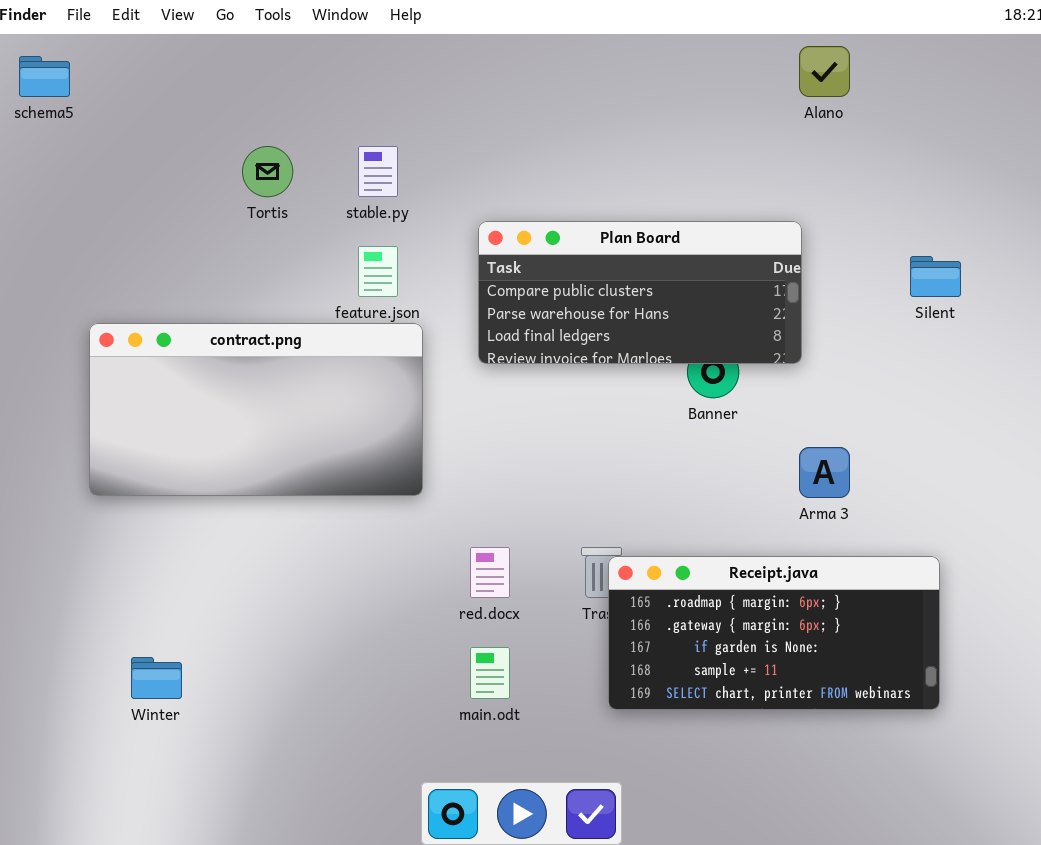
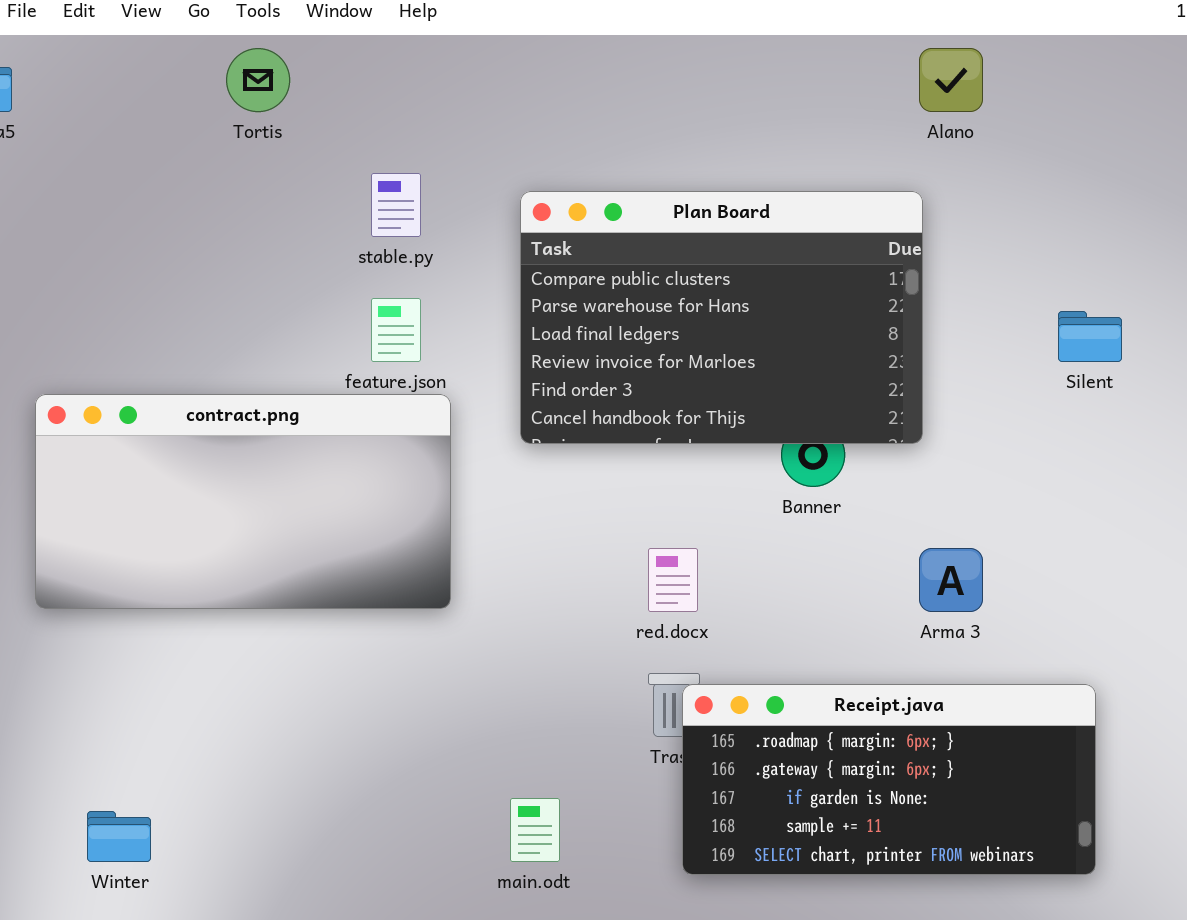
Tortis: [242,146,293,197] -> [226,48,290,112], moved
Plan Board: [478,221,802,364] -> [520,191,923,444], resized
red.docx: [470,547,510,598] -> [648,548,698,612], moved

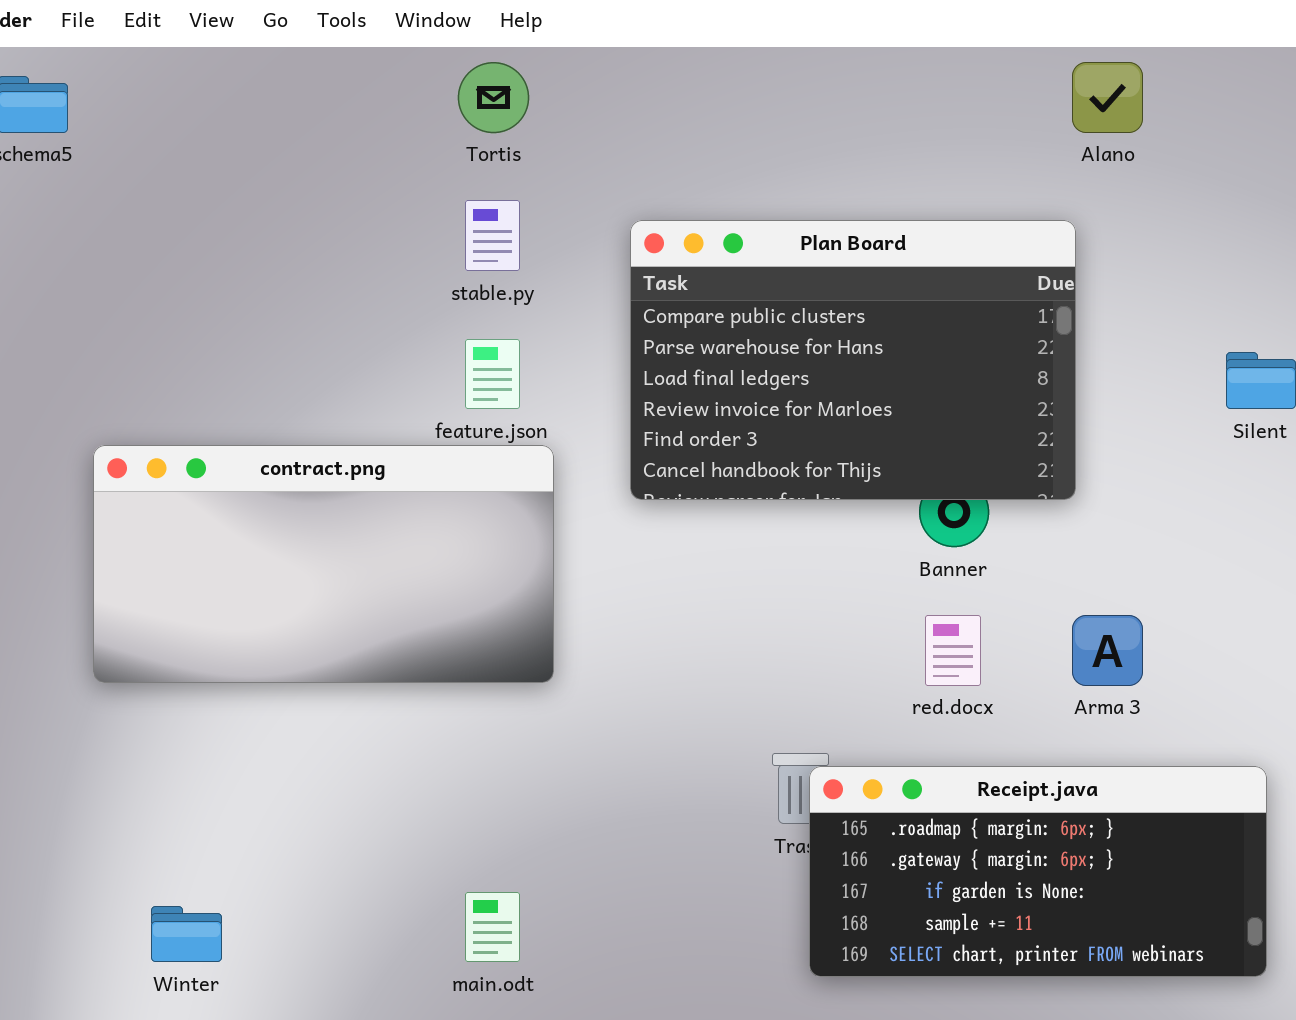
Tortis: [226,48,290,112] -> [458,62,529,133], moved
red.docx: [648,548,698,612] -> [925,615,981,686], moved
main.odt: [510,798,560,862] -> [465,892,520,962], moved

